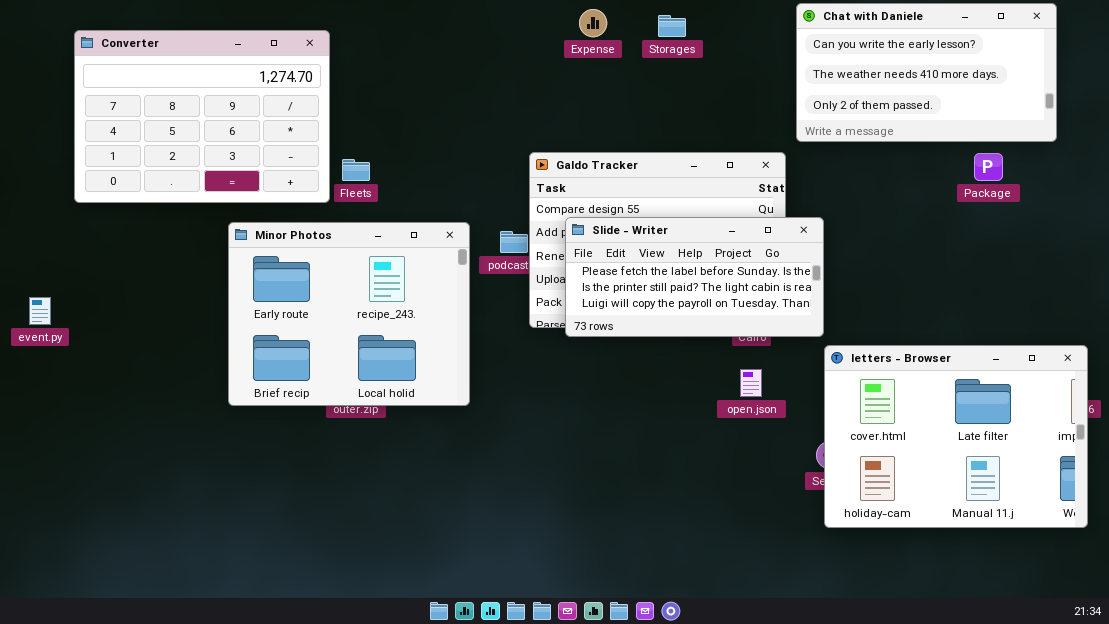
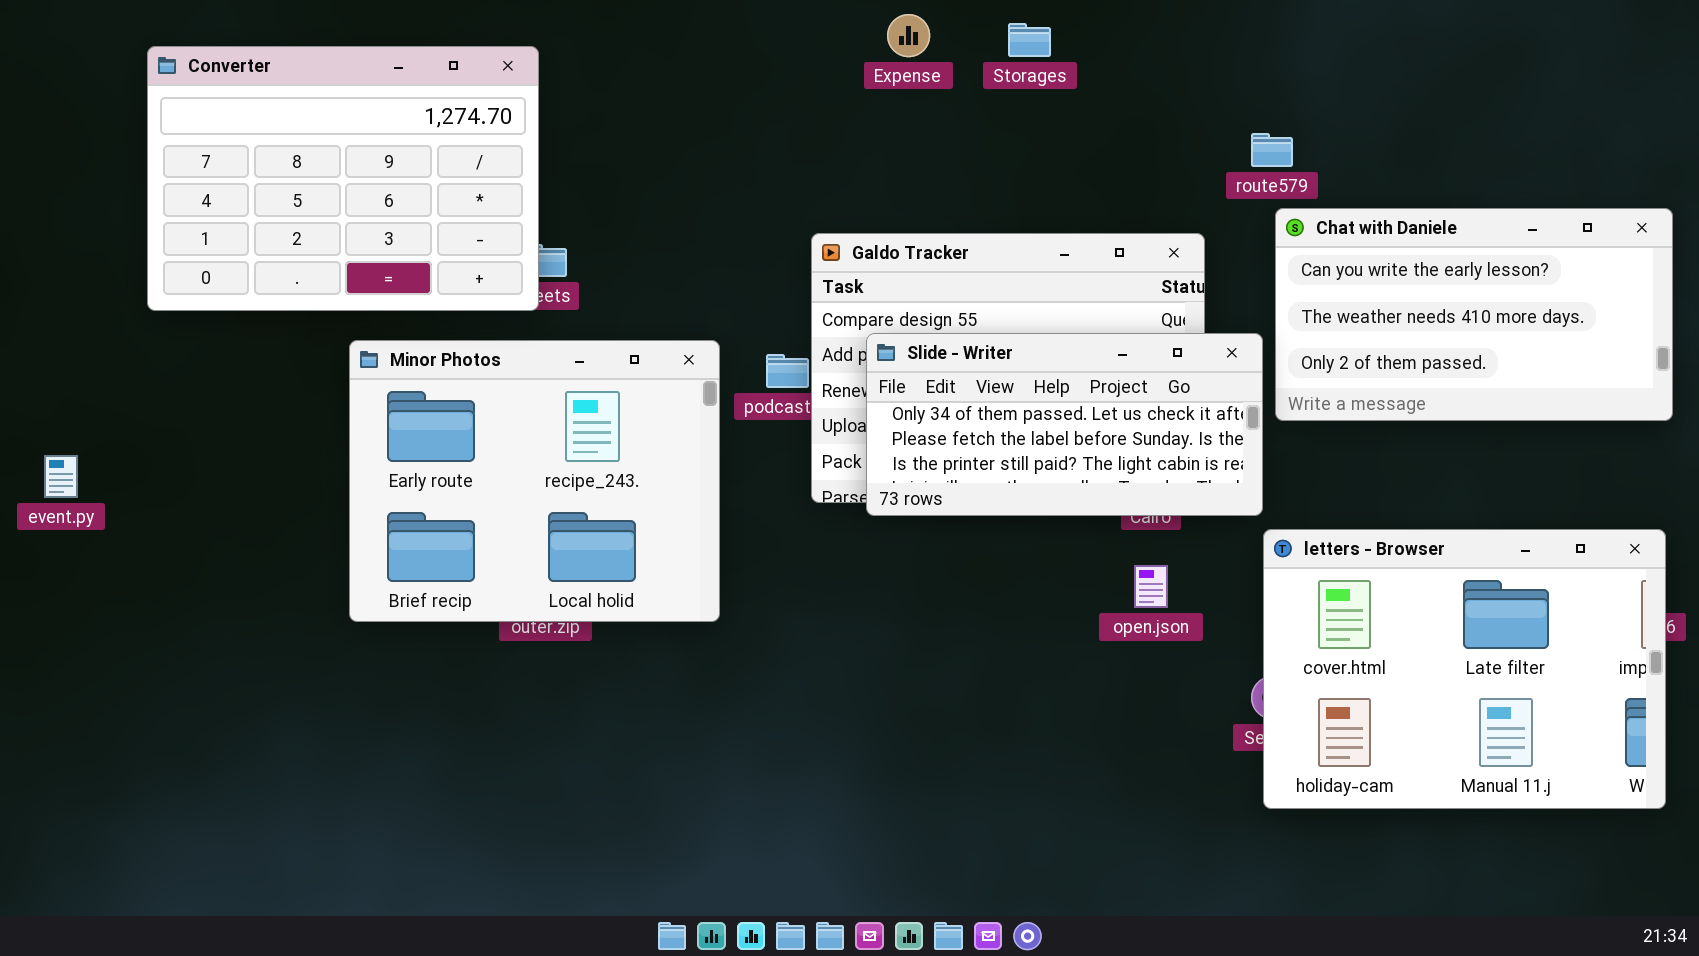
Chat with Daniele: [796,3,1057,142] -> [1275,208,1673,421], moved
Converter: [74,30,330,203] -> [147,46,539,311], moved
Slide - Writer: [565,217,824,337] -> [866,333,1263,516], scrolled up 1 row

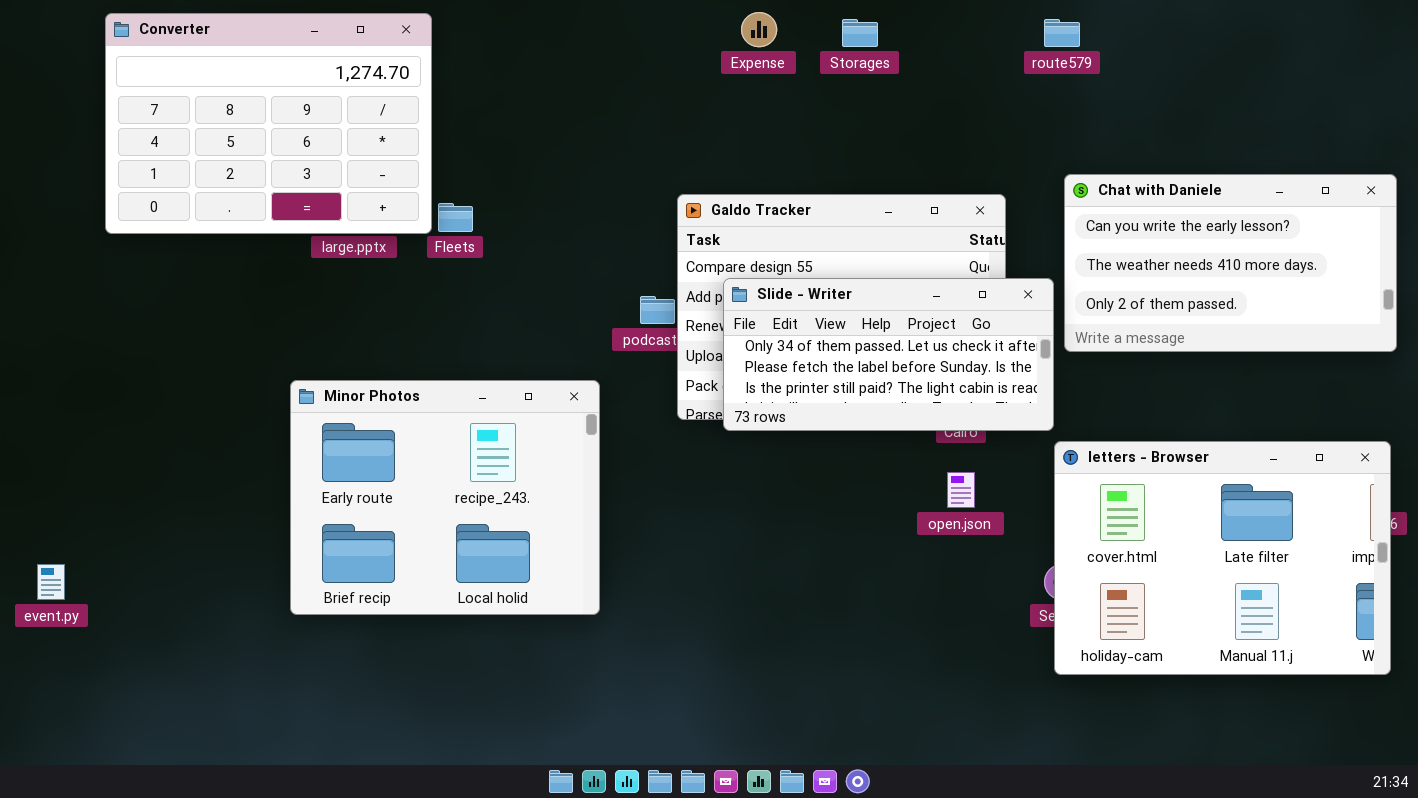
Converter: [147,46,539,311] -> [105,13,432,234], moved
route579: [1251,133,1293,167] -> [1044,19,1080,47], moved
Minor Photos: [349,340,720,622] -> [290,380,600,615], moved
event.py: [44,455,78,498] -> [37,564,65,600], moved

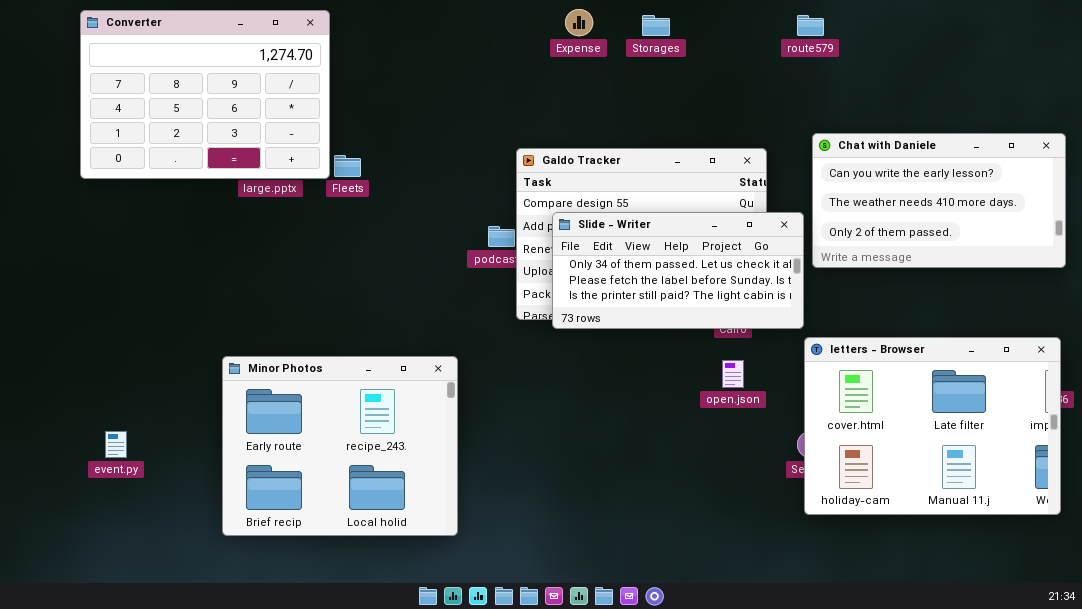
Minor Photos: [290,380,600,615] -> [222,356,458,536], moved
event.py: [37,564,65,600] -> [105,431,127,458], moved

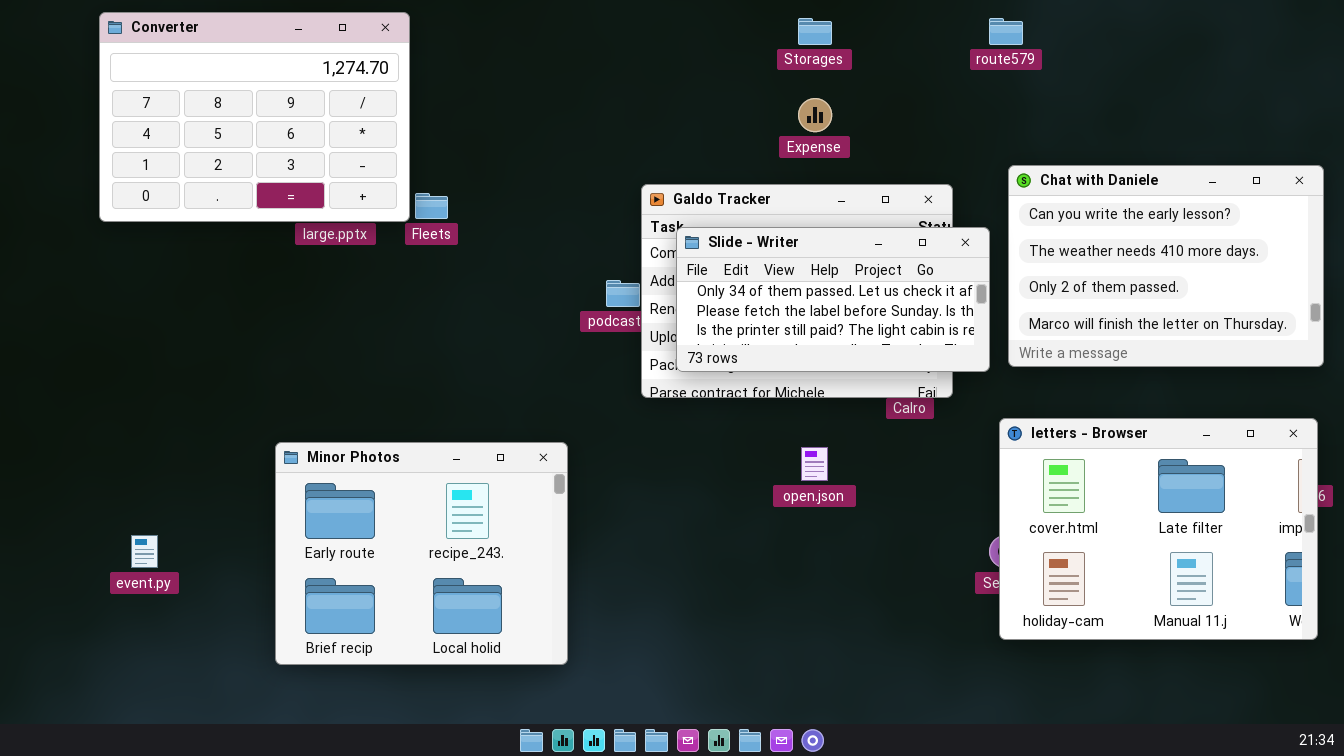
Expense: [565,9,593,36] -> [798,98,832,132], moved
Chat with Daniele: [812,133,1066,268] -> [1008,165,1324,367], resized
Slide - Writer: [552,212,804,329] -> [676,227,990,372], moved
open.json: [722,360,744,388] -> [801,447,828,481], moved

